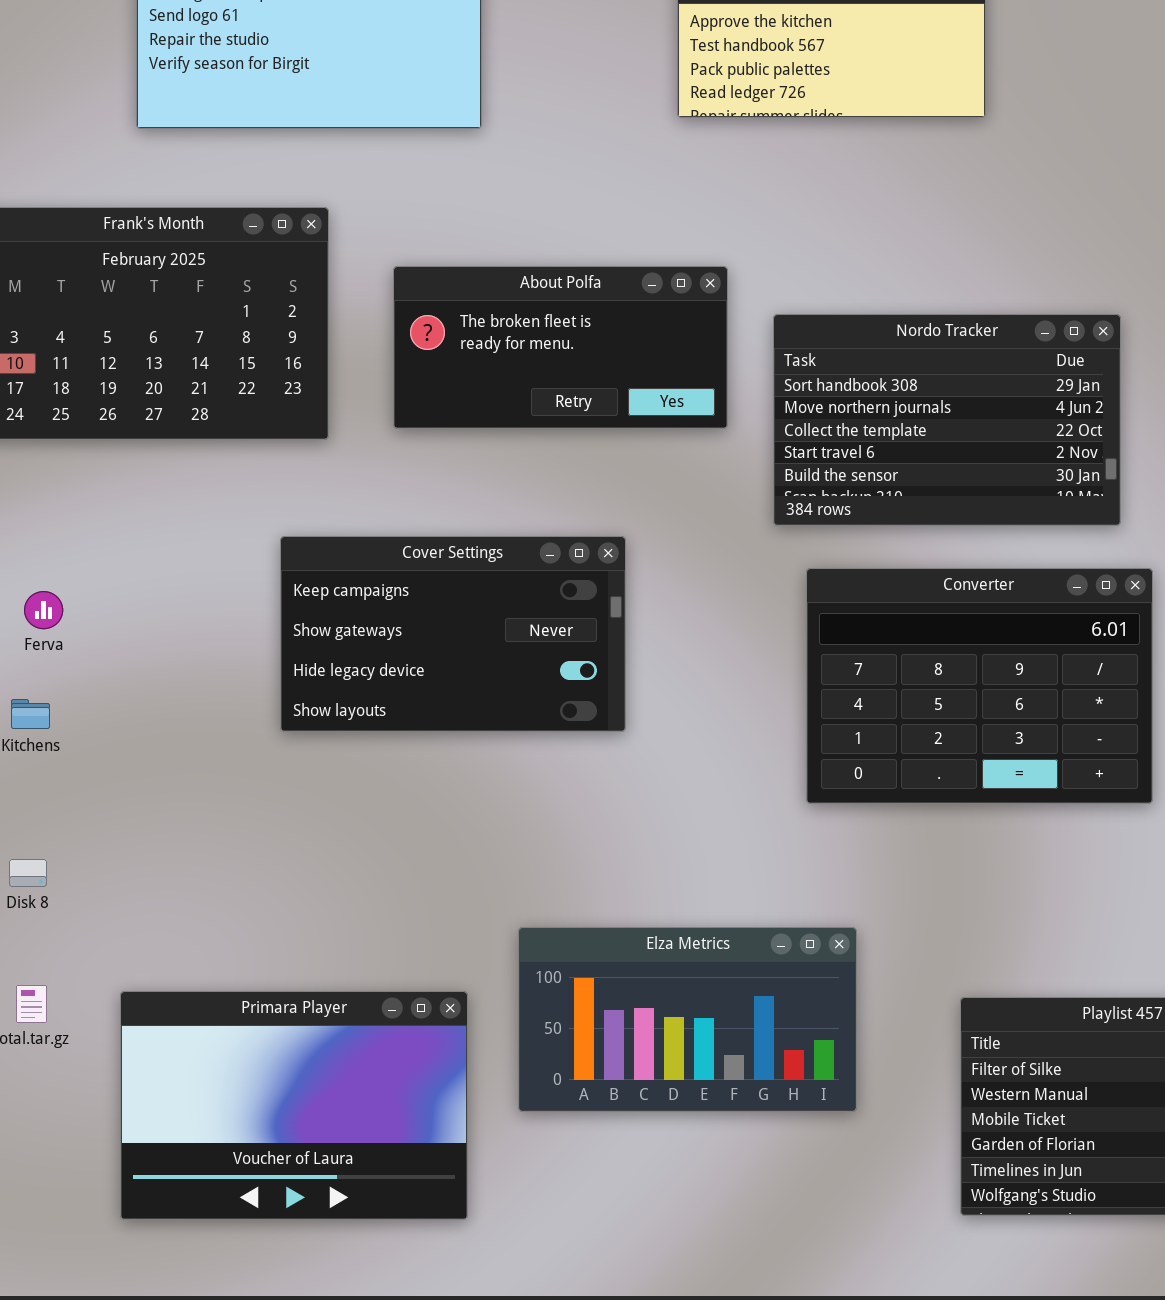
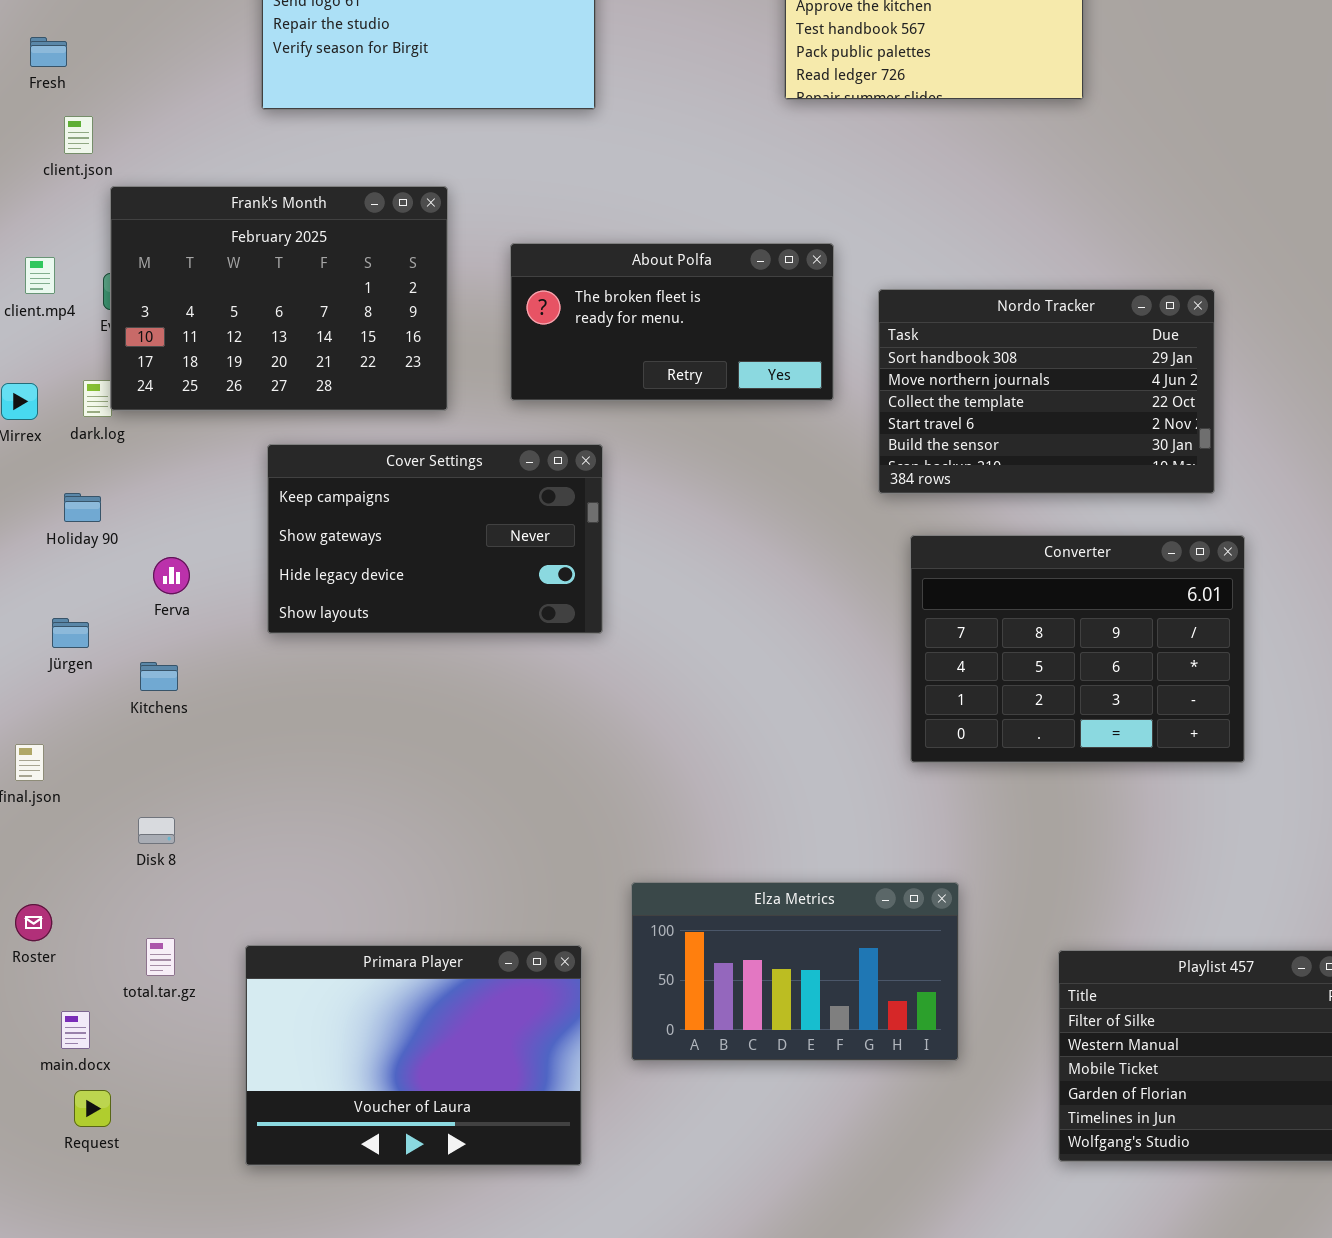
Cover Settings: [280,536,626,732] -> [267,444,603,634], moved

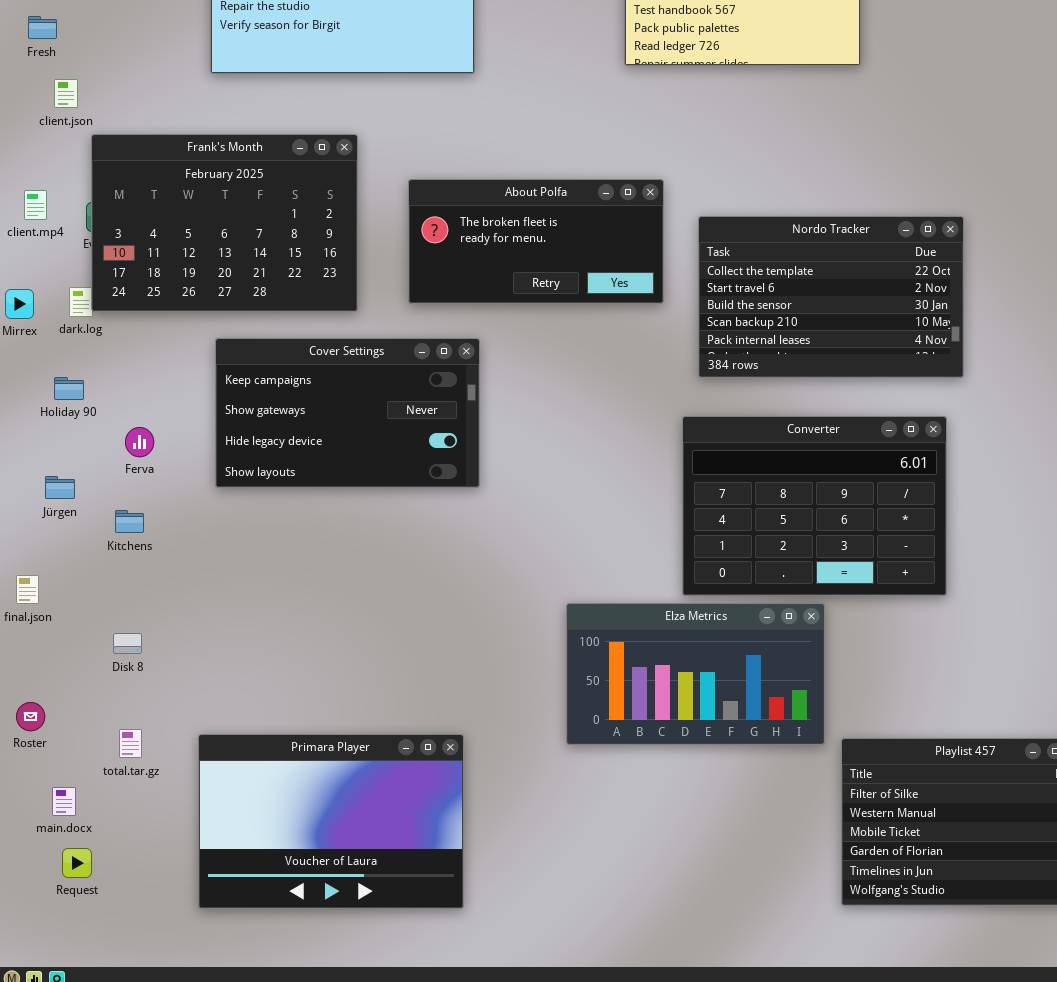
Nordo Tracker: [878,289,1215,494] -> [698,216,964,378], scrolled down 2 rows
Converter: [910,535,1245,763] -> [682,416,947,596], moved
Elza Metrics: [631,882,959,1061] -> [566,603,825,745], moved

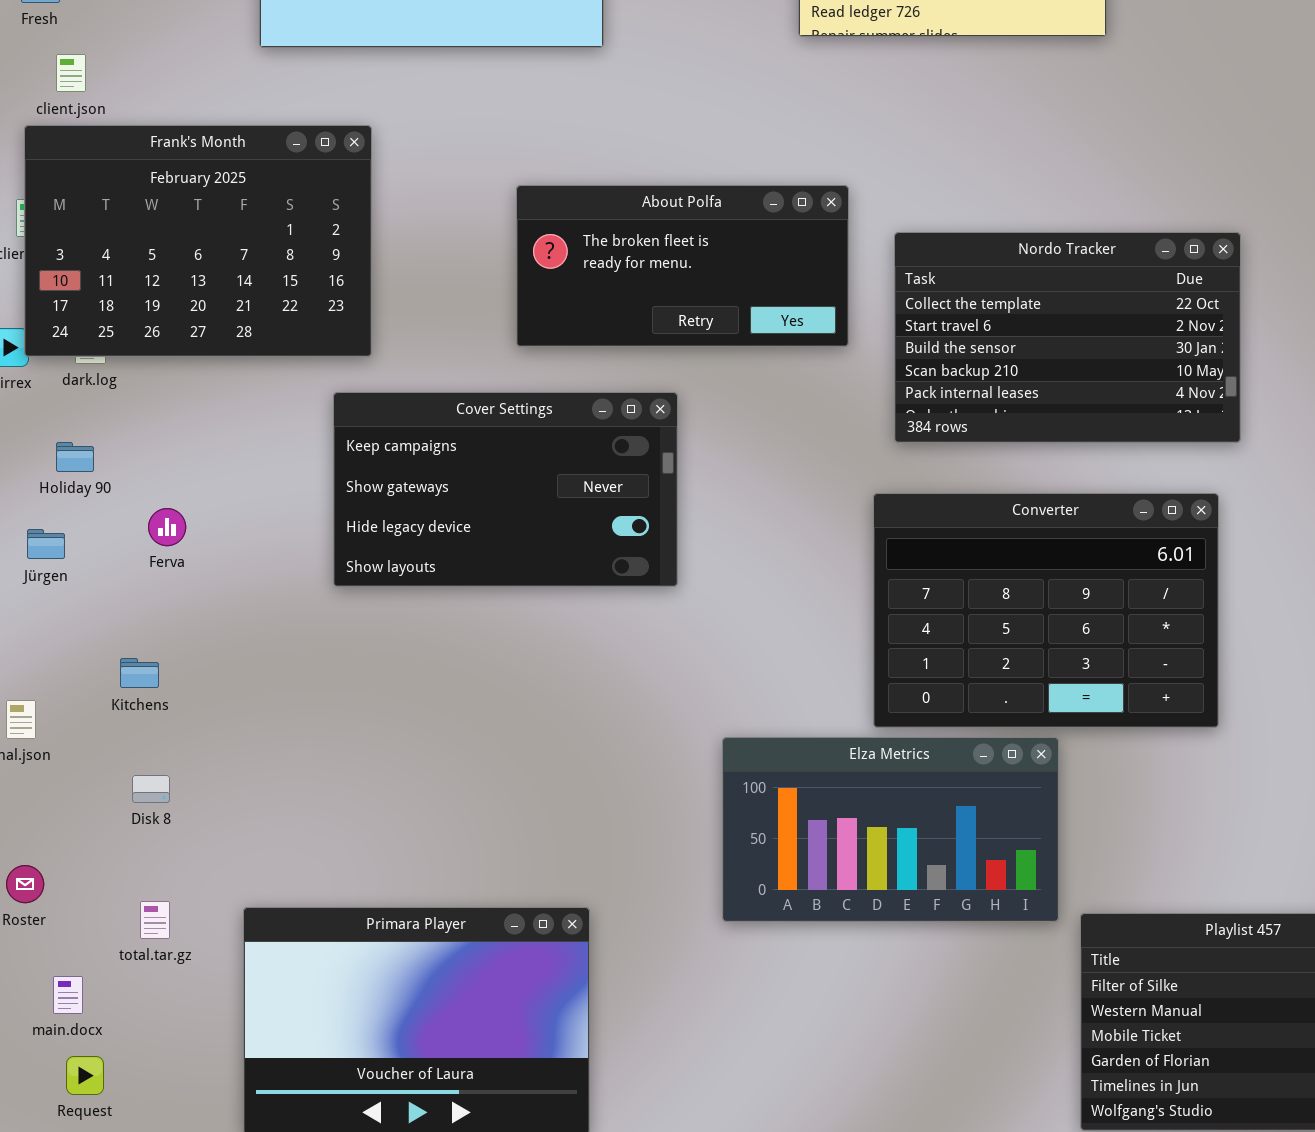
Frank's Month: [91,134,358,312] -> [24,125,372,357], moved
Cover Settings: [215,338,480,488] -> [333,392,678,587], moved
Jürgen: [45,476,75,499] -> [27,529,65,559], moved
Kitchens: [115,510,144,533] -> [120,658,159,688], moved

